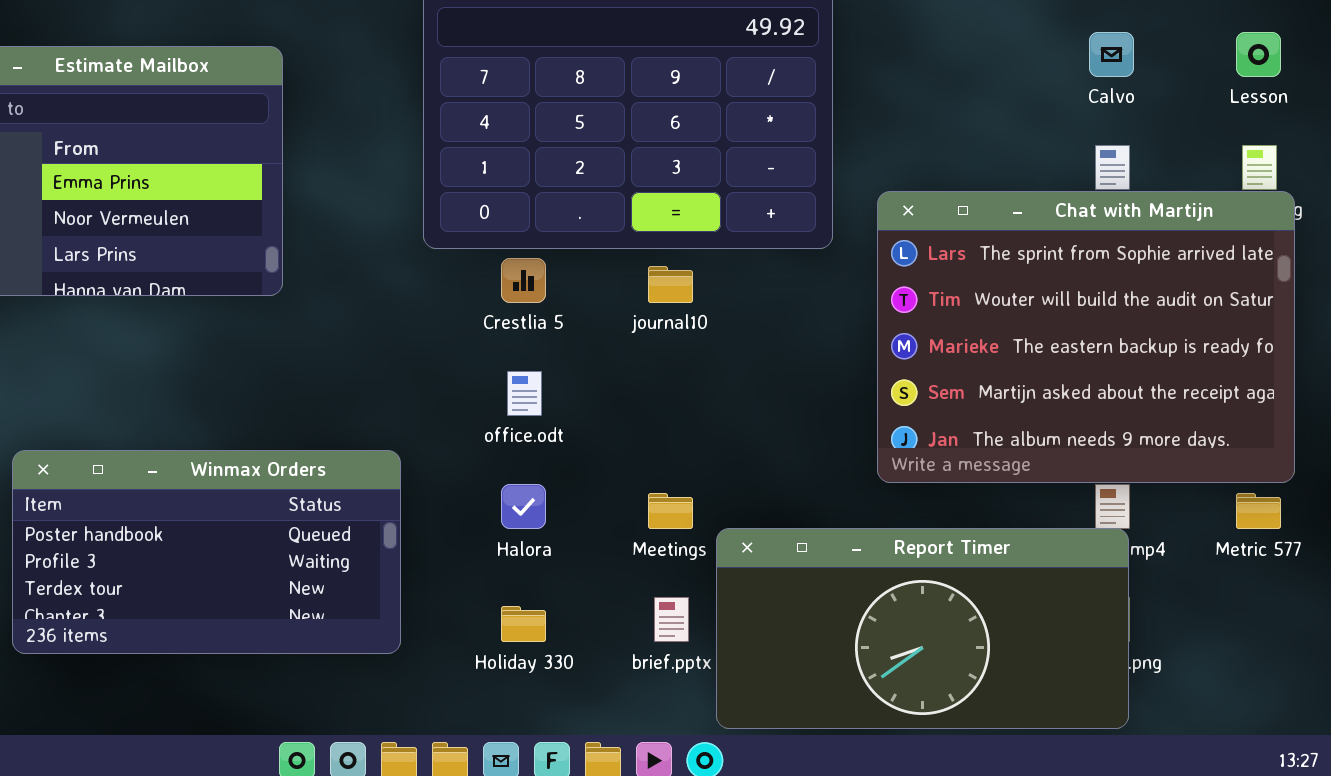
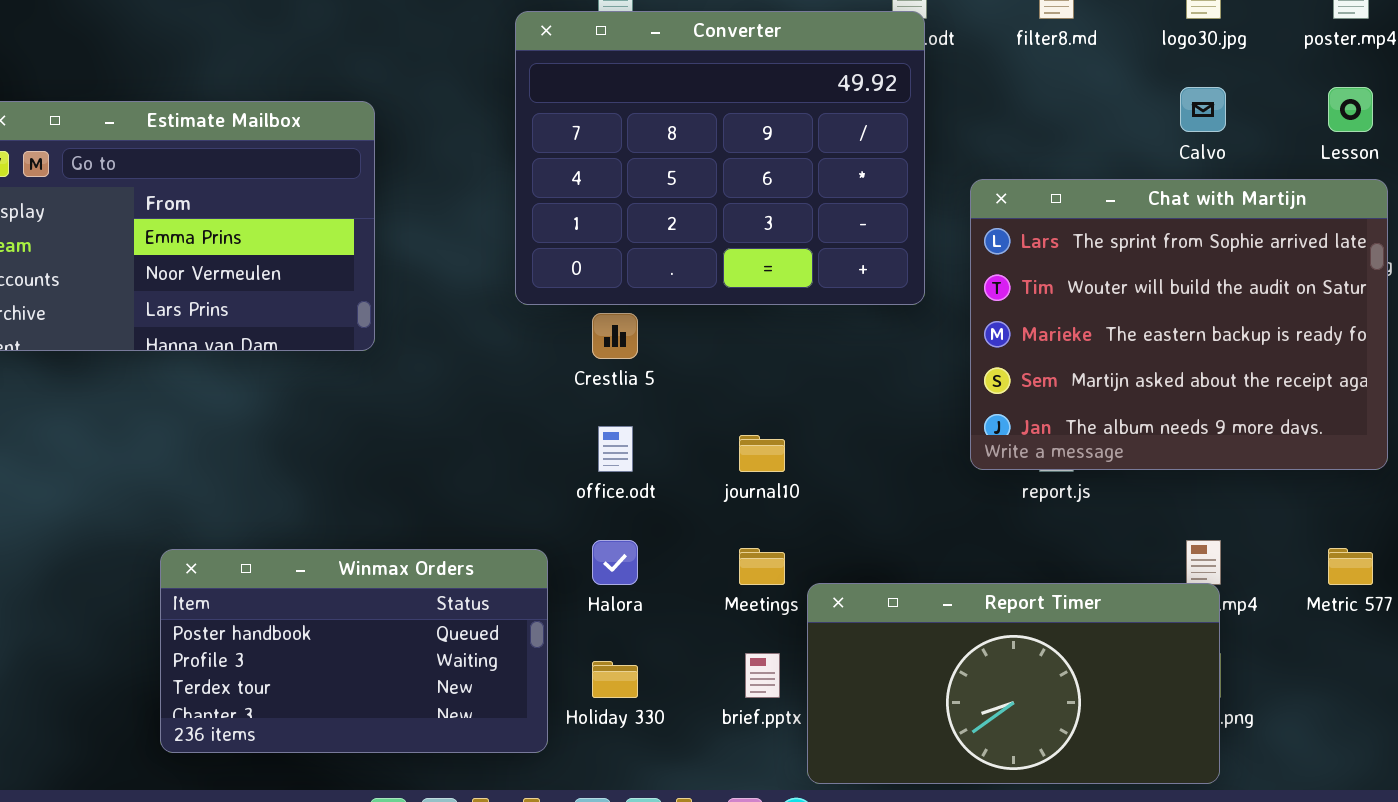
Chat with Martijn: [877,191,1295,483] -> [970,179,1388,470], moved
journal10: [648,266,693,303] -> [739,435,785,472], moved
Winmax Orders: [12,450,401,654] -> [160,549,548,753], moved

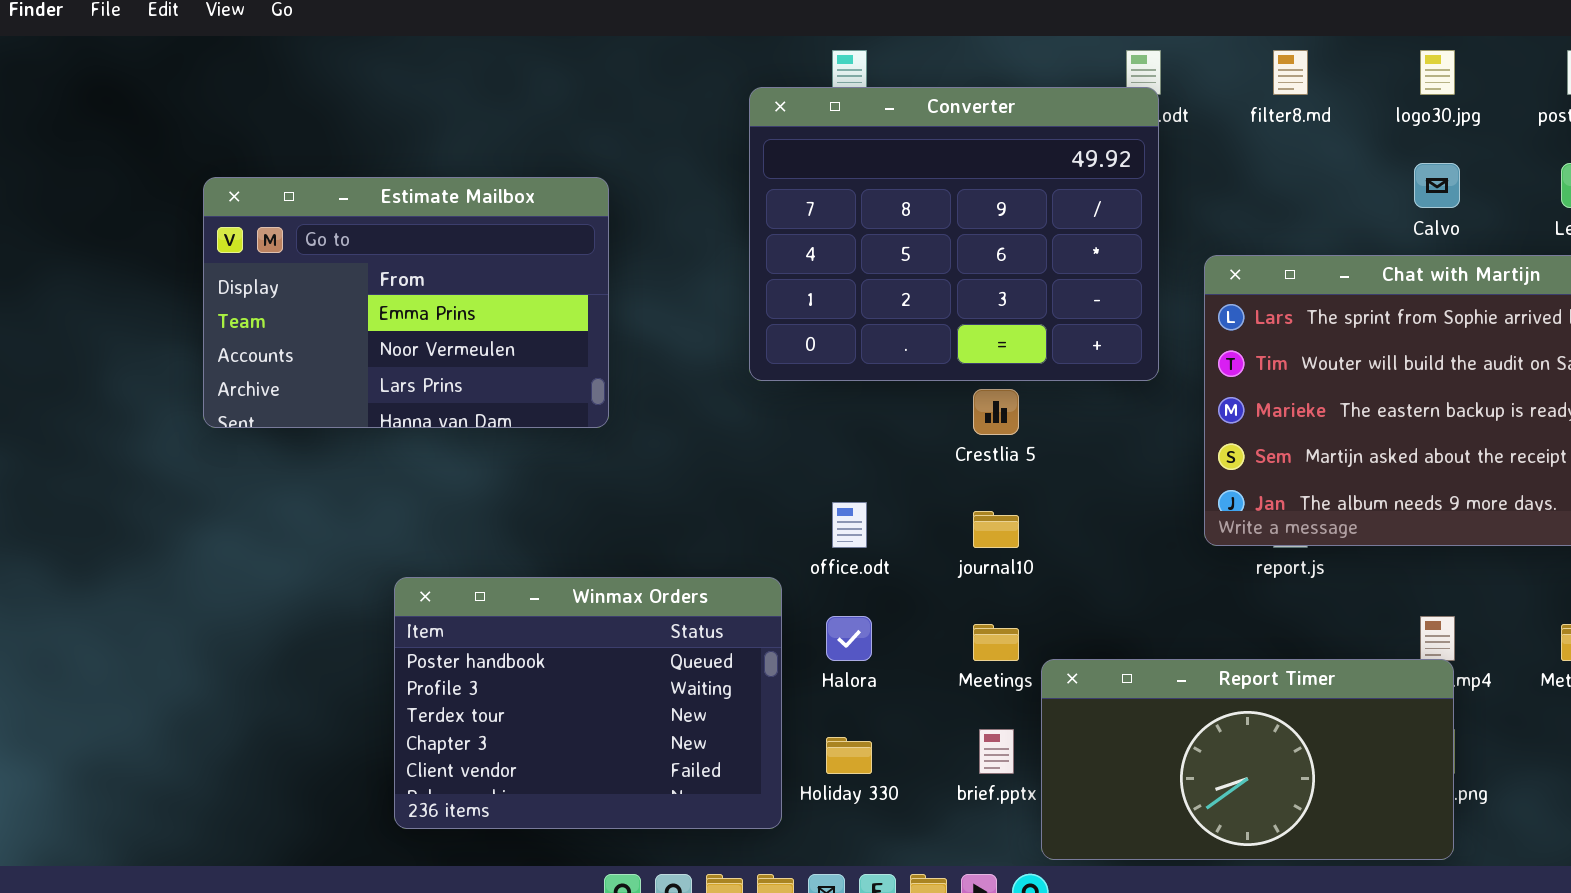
Crestlia 5: [592,313,638,359] -> [973,389,1019,435], moved
Winmax Orders: [160,549,548,753] -> [394,577,782,829], resized

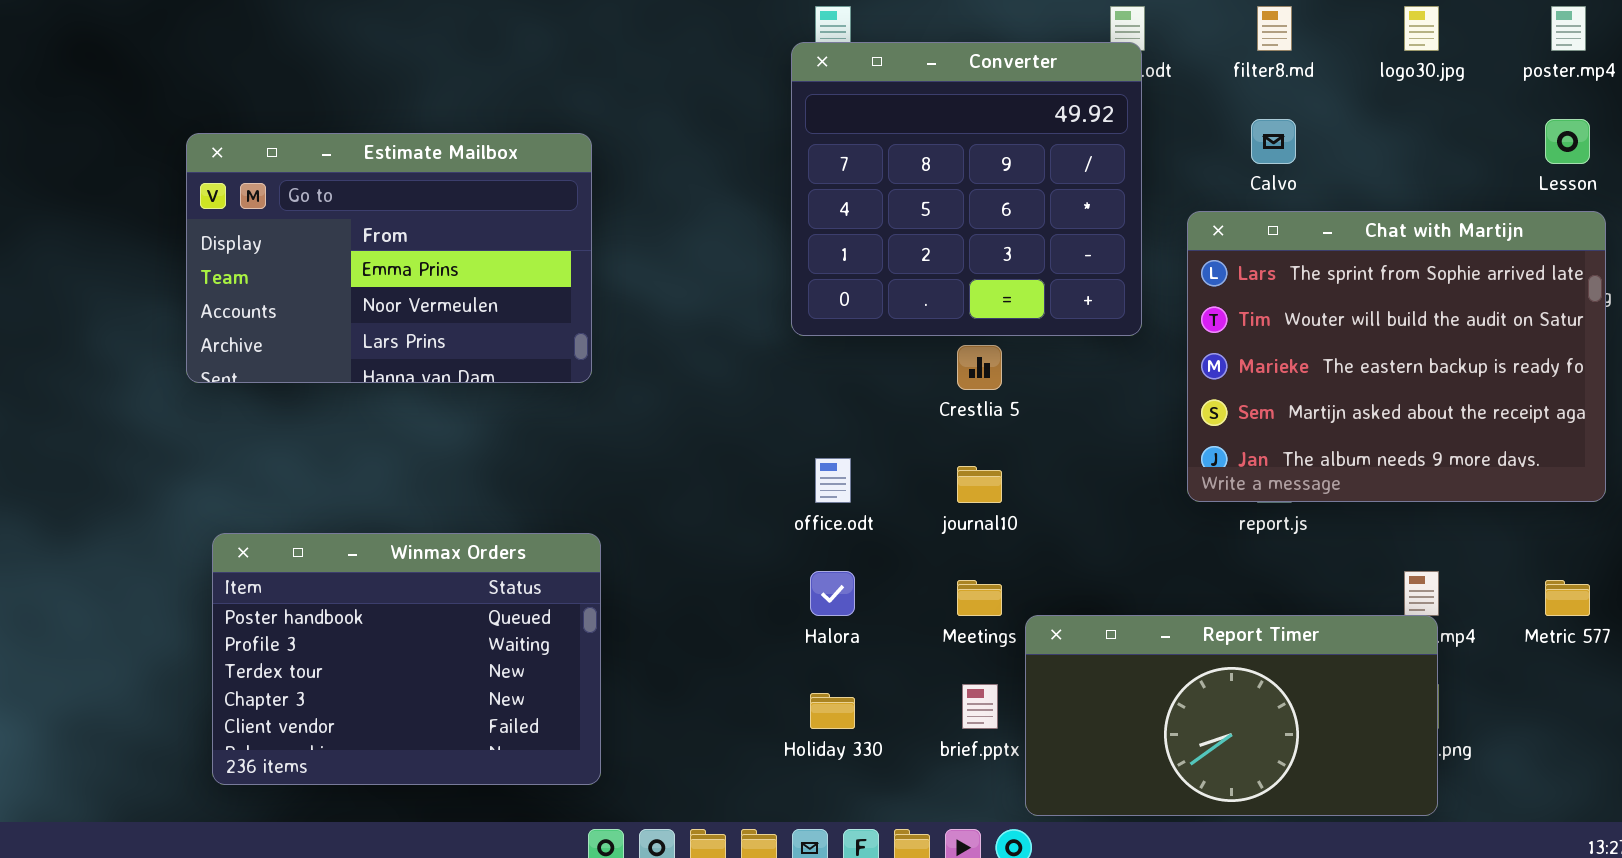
Converter: [749,87,1159,381] -> [791,42,1142,336], resized
Calvo: [1414,163,1460,208] -> [1251,119,1296,164], moved
Winmax Orders: [394,577,782,829] -> [212,533,601,785], moved

